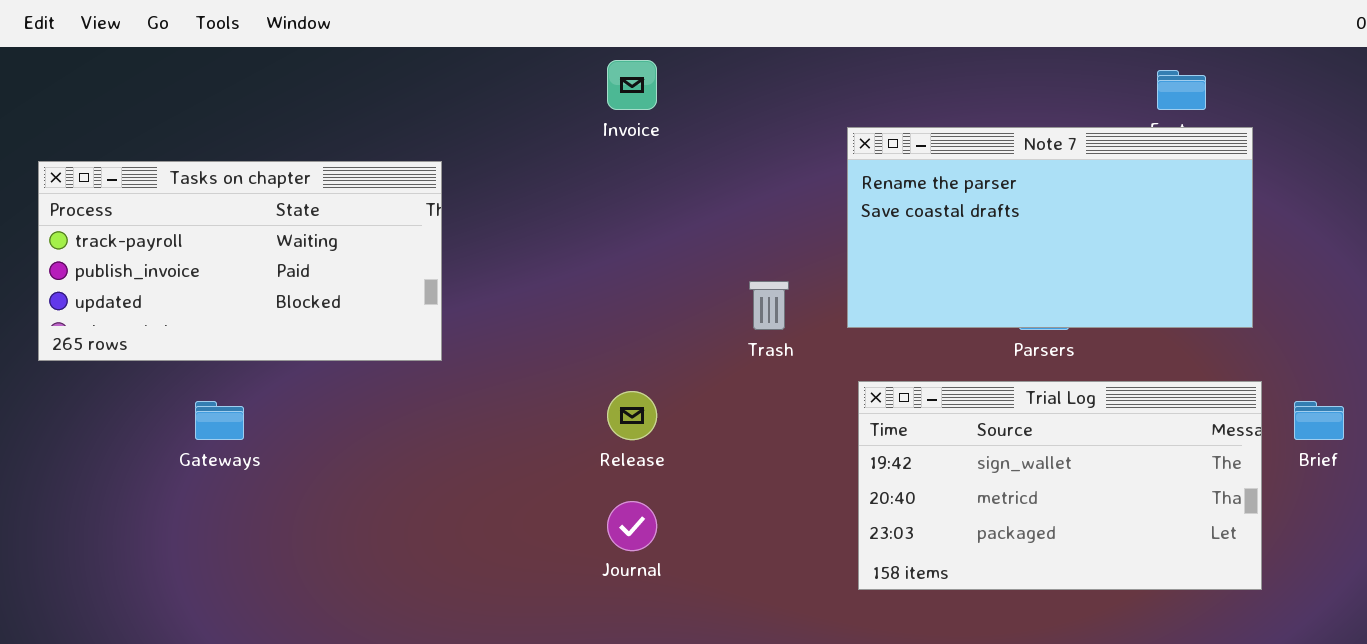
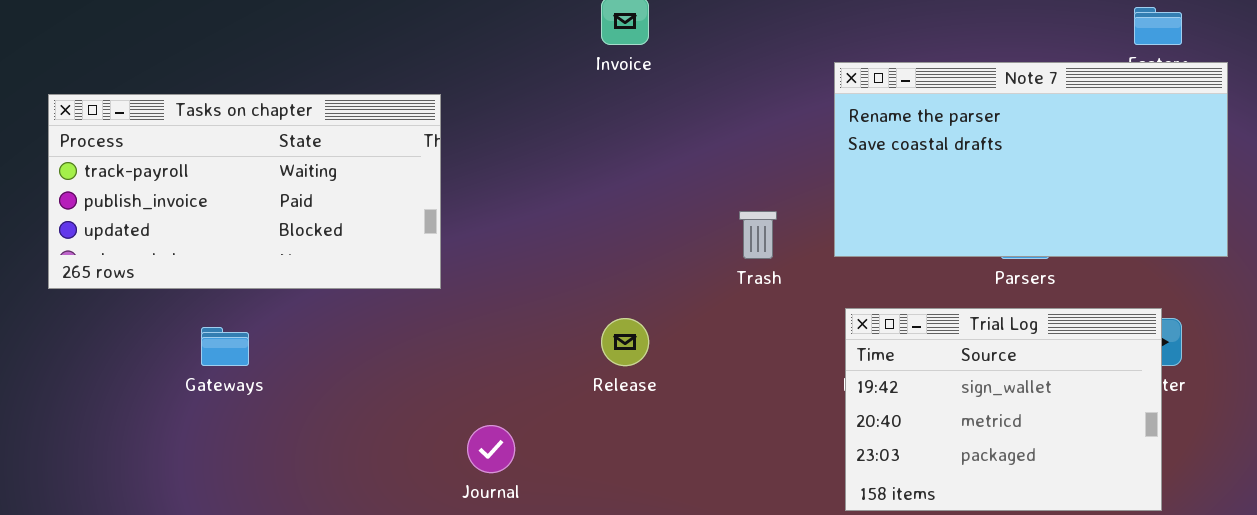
Trial Log: [858,381,1262,590] -> [845,308,1162,511], resized
Journal: [607,501,657,551] -> [467,425,515,473], moved

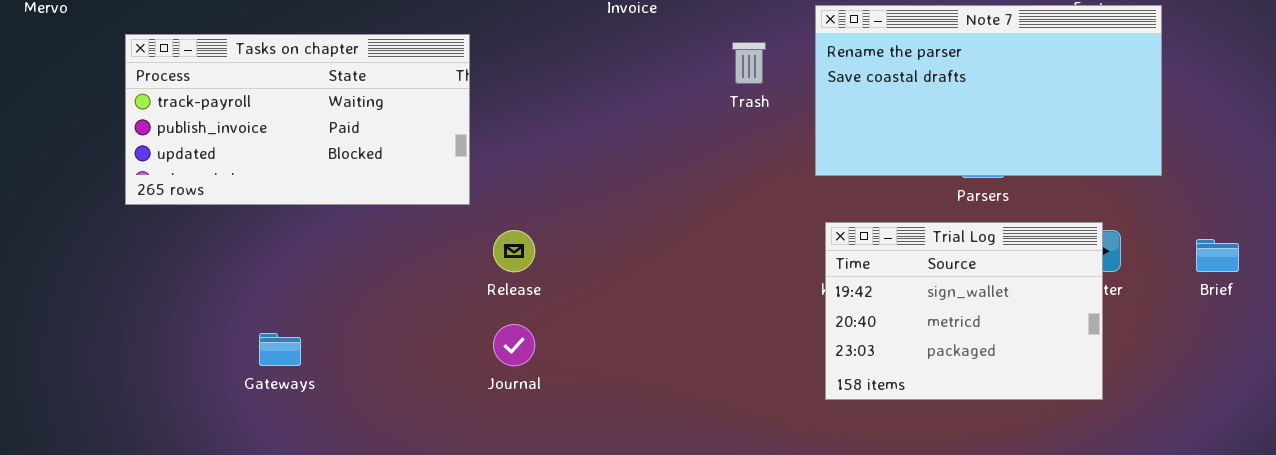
Trash: [739,211,777,259] -> [732,42,766,84], moved
Release: [601,318,649,366] -> [493,230,535,272], moved
Gateways: [201,327,249,366] -> [259,333,301,366], moved

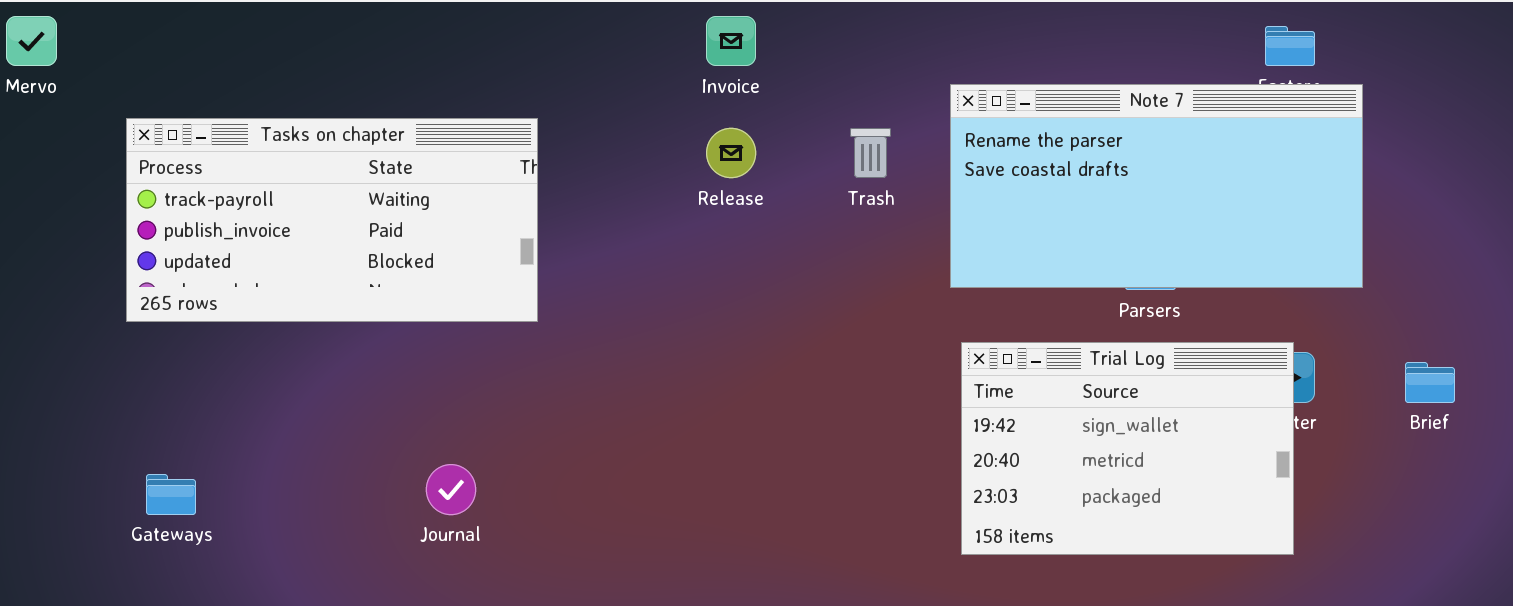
Release: [493,230,535,272] -> [706,128,756,178], moved
Journal: [493,324,535,366] -> [426,464,476,515], moved
Gateways: [259,333,301,366] -> [146,474,196,515], moved

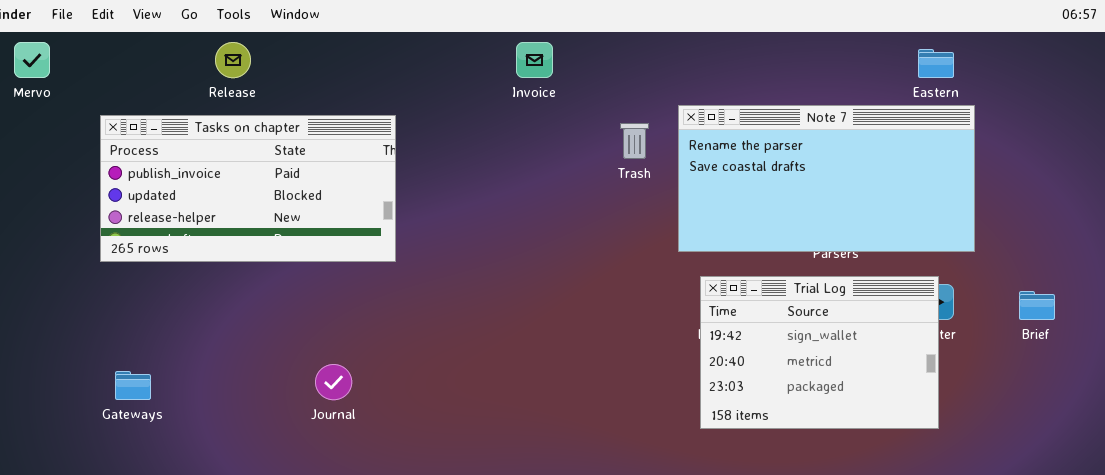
Note 7: [950,84,1363,288] -> [678,105,975,252], moved
Tasks on chapter: [126,118,538,322] -> [100,115,396,262], scrolled down 1 row
Release: [706,128,756,178] -> [215,42,251,78], moved

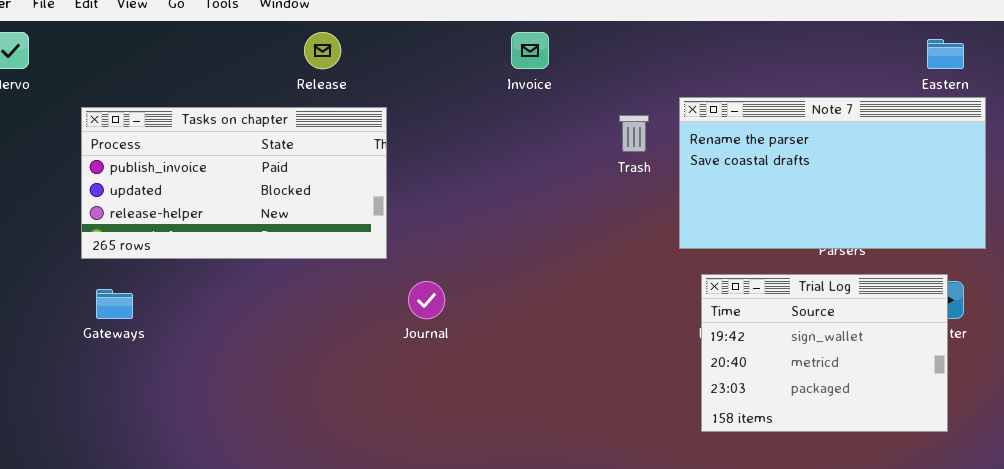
Release: [215,42,251,78] -> [304,32,341,69], moved
Journal: [315,364,352,400] -> [408,281,445,319], moved
Gateways: [115,371,151,400] -> [96,289,133,319], moved

